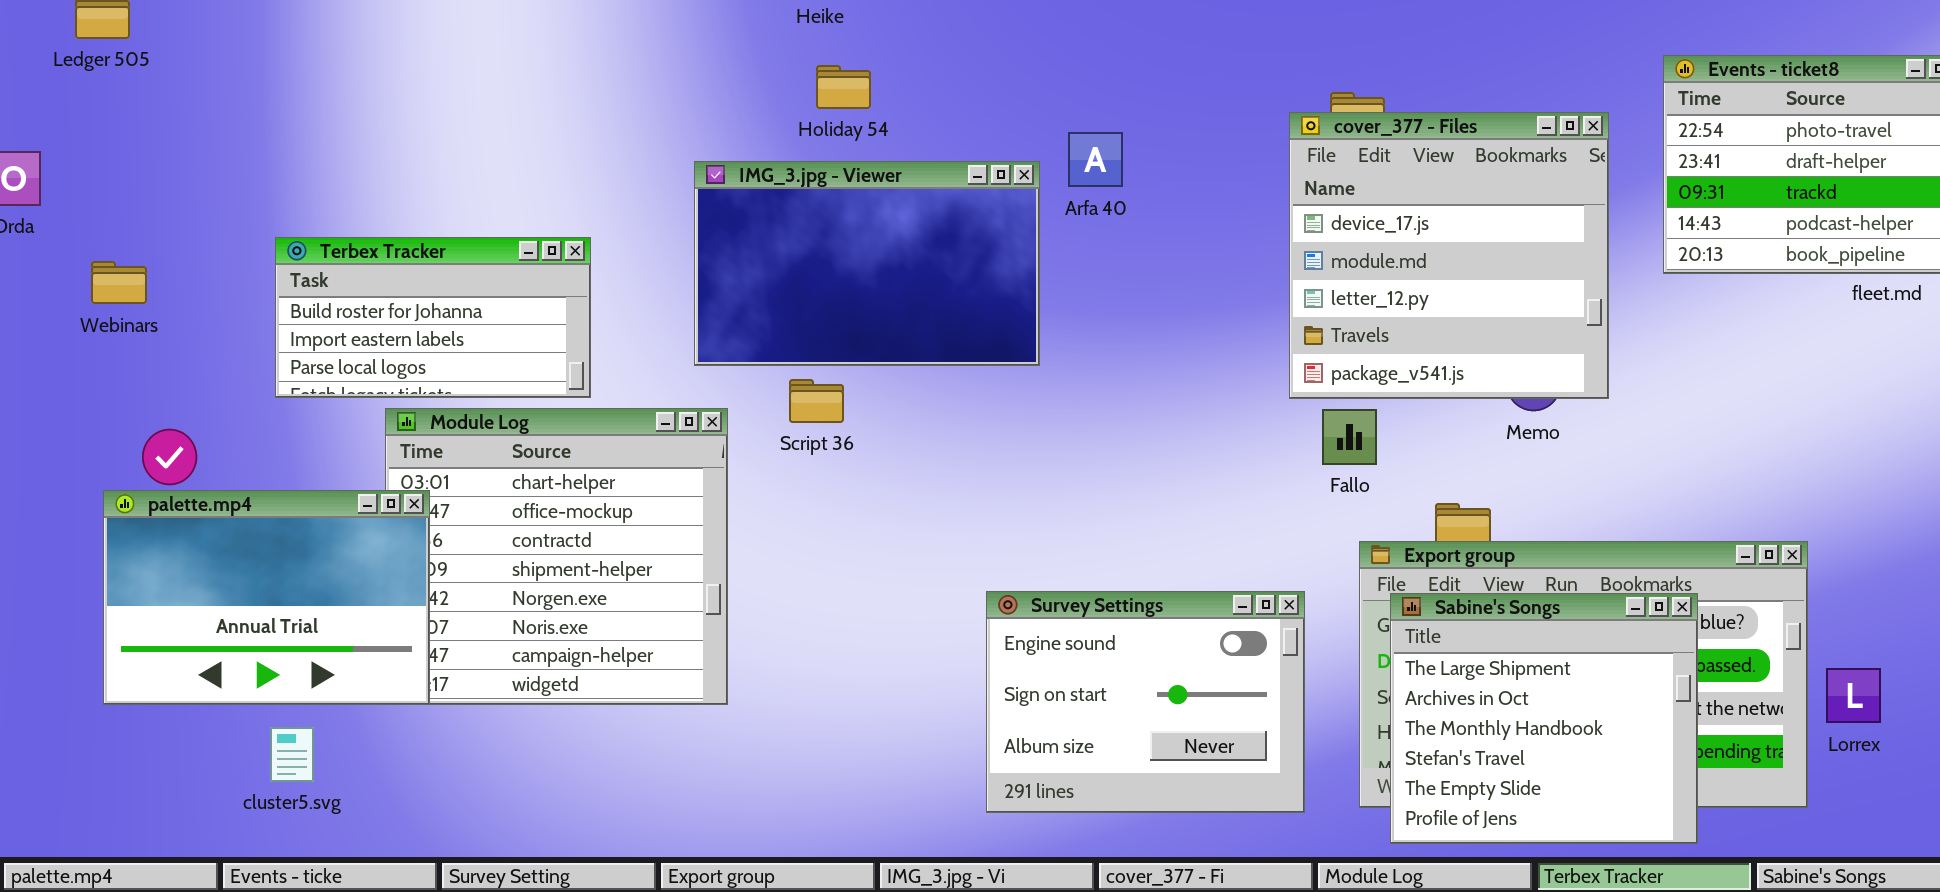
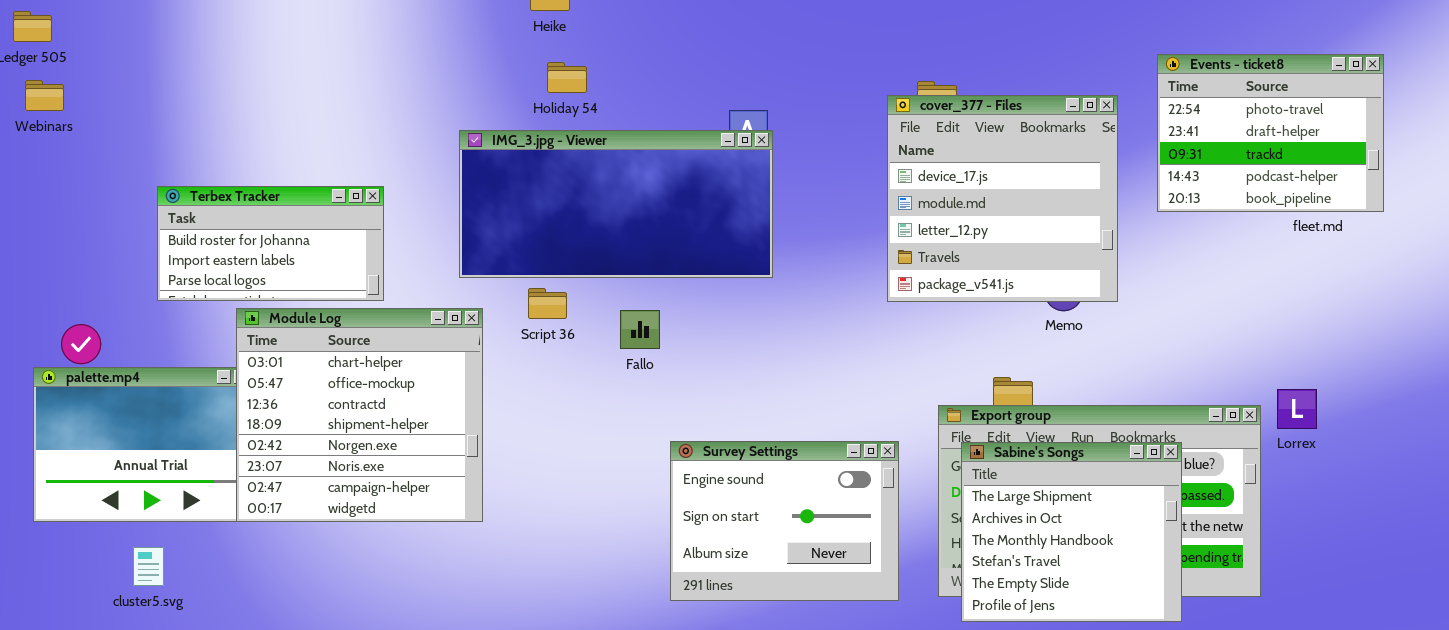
IMG_3.jpg - Viewer: [694,161,1040,366] -> [459,130,773,278], resized
Webinars: [91,261,147,304] -> [25,80,64,111], moved
Module Log: [385,408,728,705] -> [236,308,483,522], raised
Fallo: [1322,409,1377,465] -> [620,310,660,349], moved
Lorrex: [1826,668,1881,723] -> [1277,389,1317,429], moved
cluster5.svg: [270,727,314,782] -> [133,547,164,586], moved

